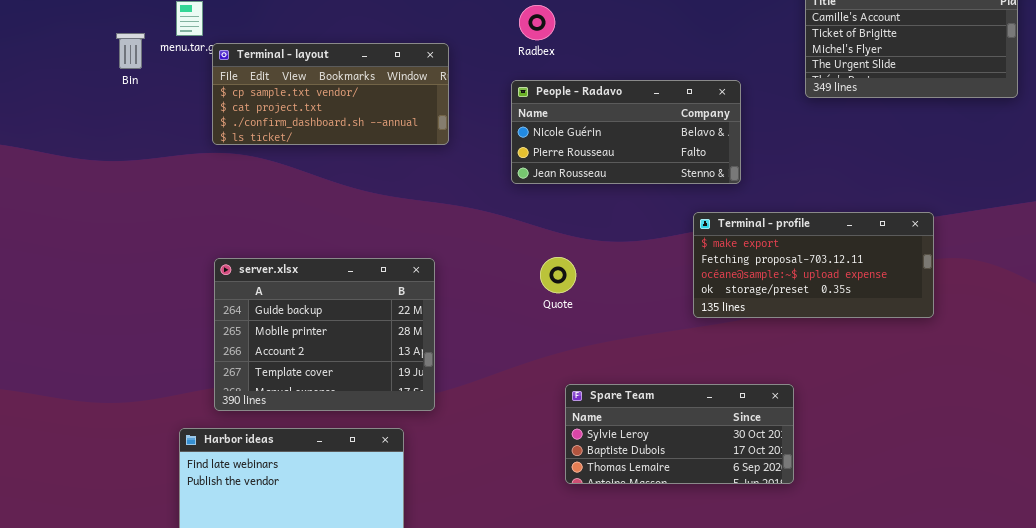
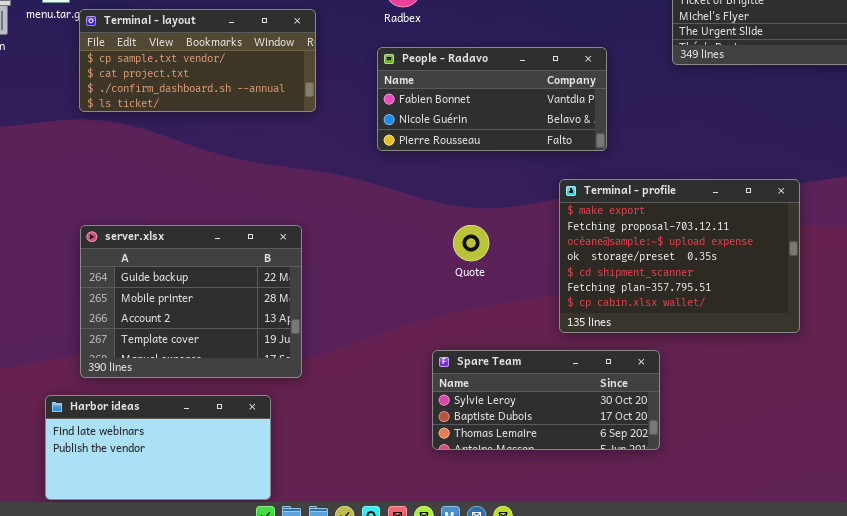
People - Radavo: [511,80,741,184] -> [377,47,607,151], scrolled up 1 row
Terminal - profile: [693,212,934,318] -> [559,179,800,333], resized
Quote: [540,257,576,293] -> [453,225,489,261], moved

